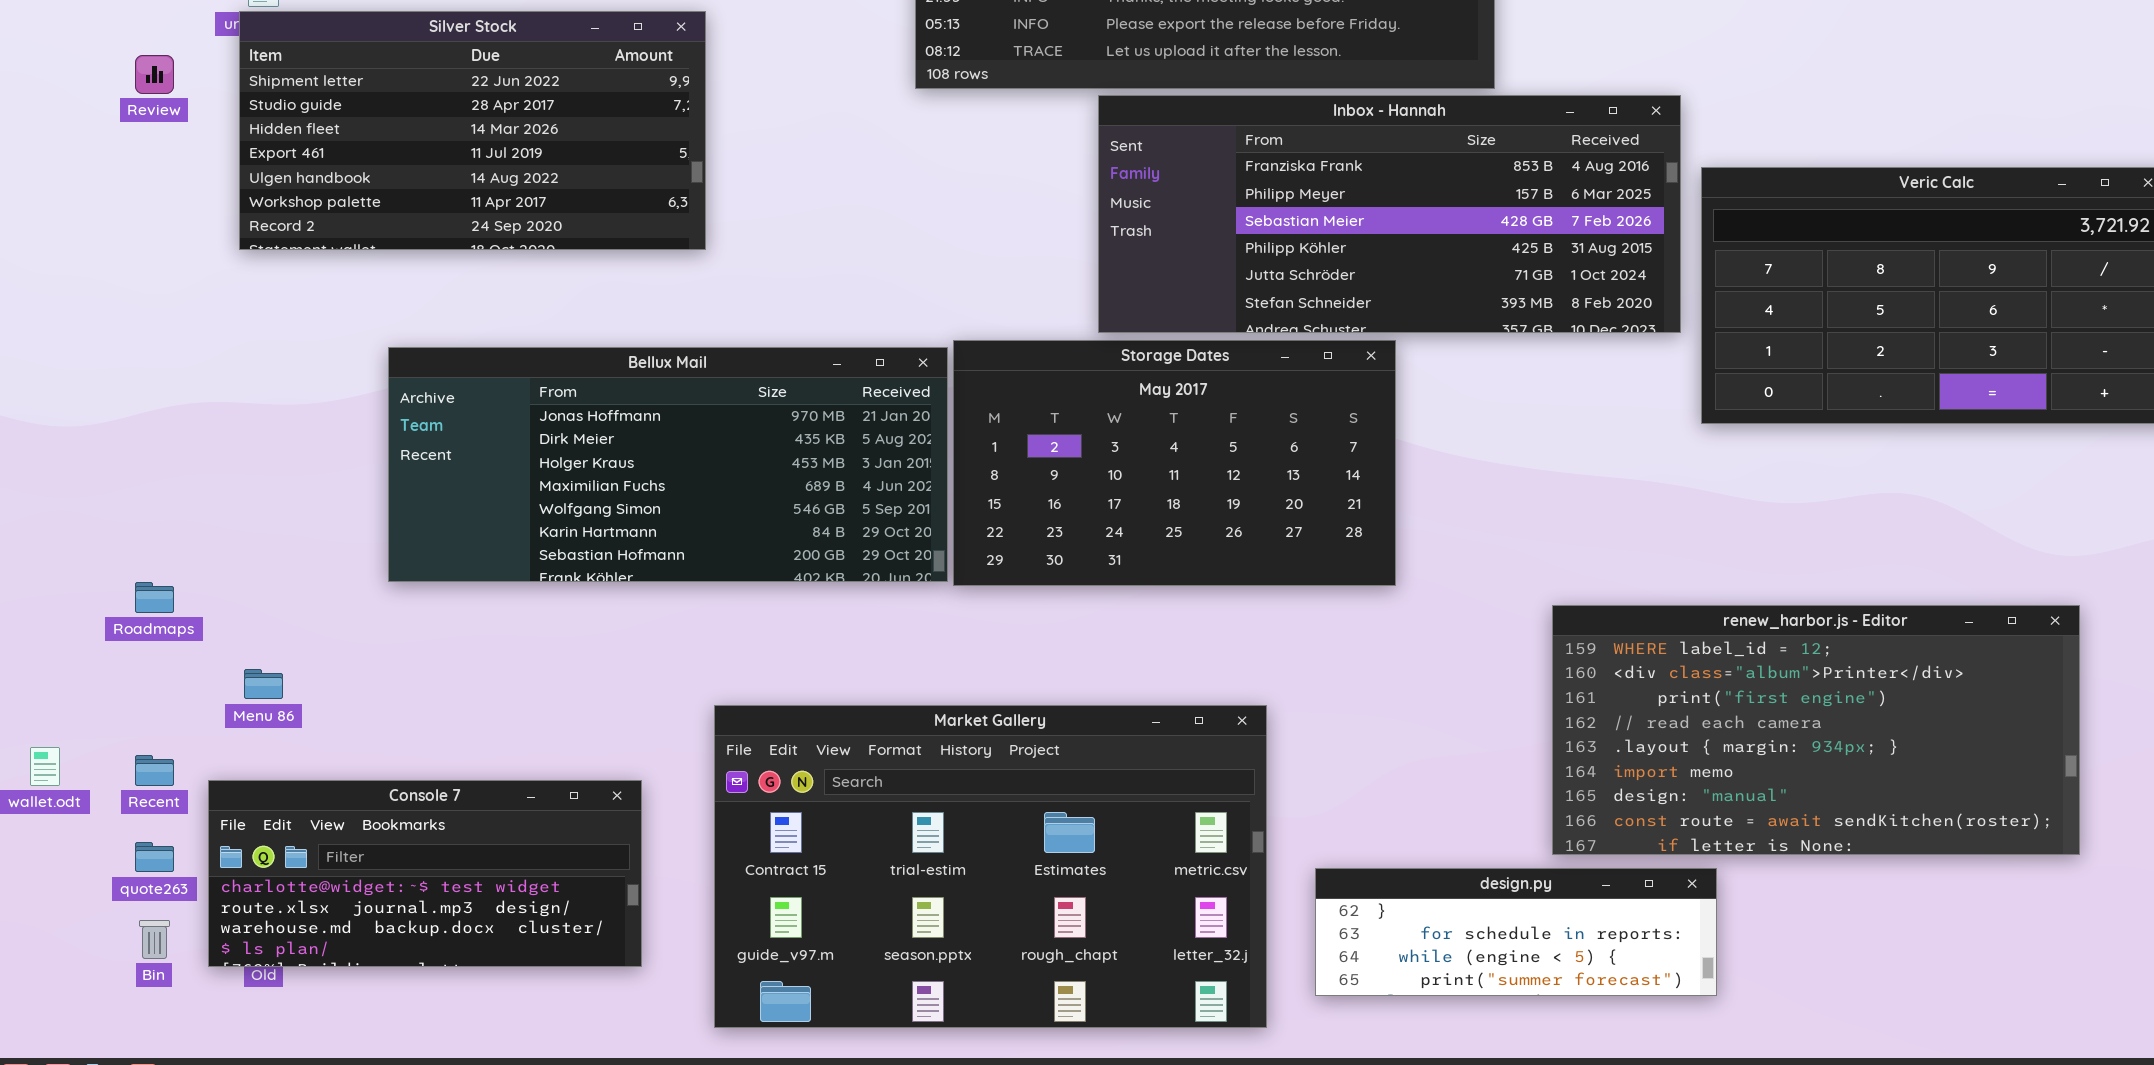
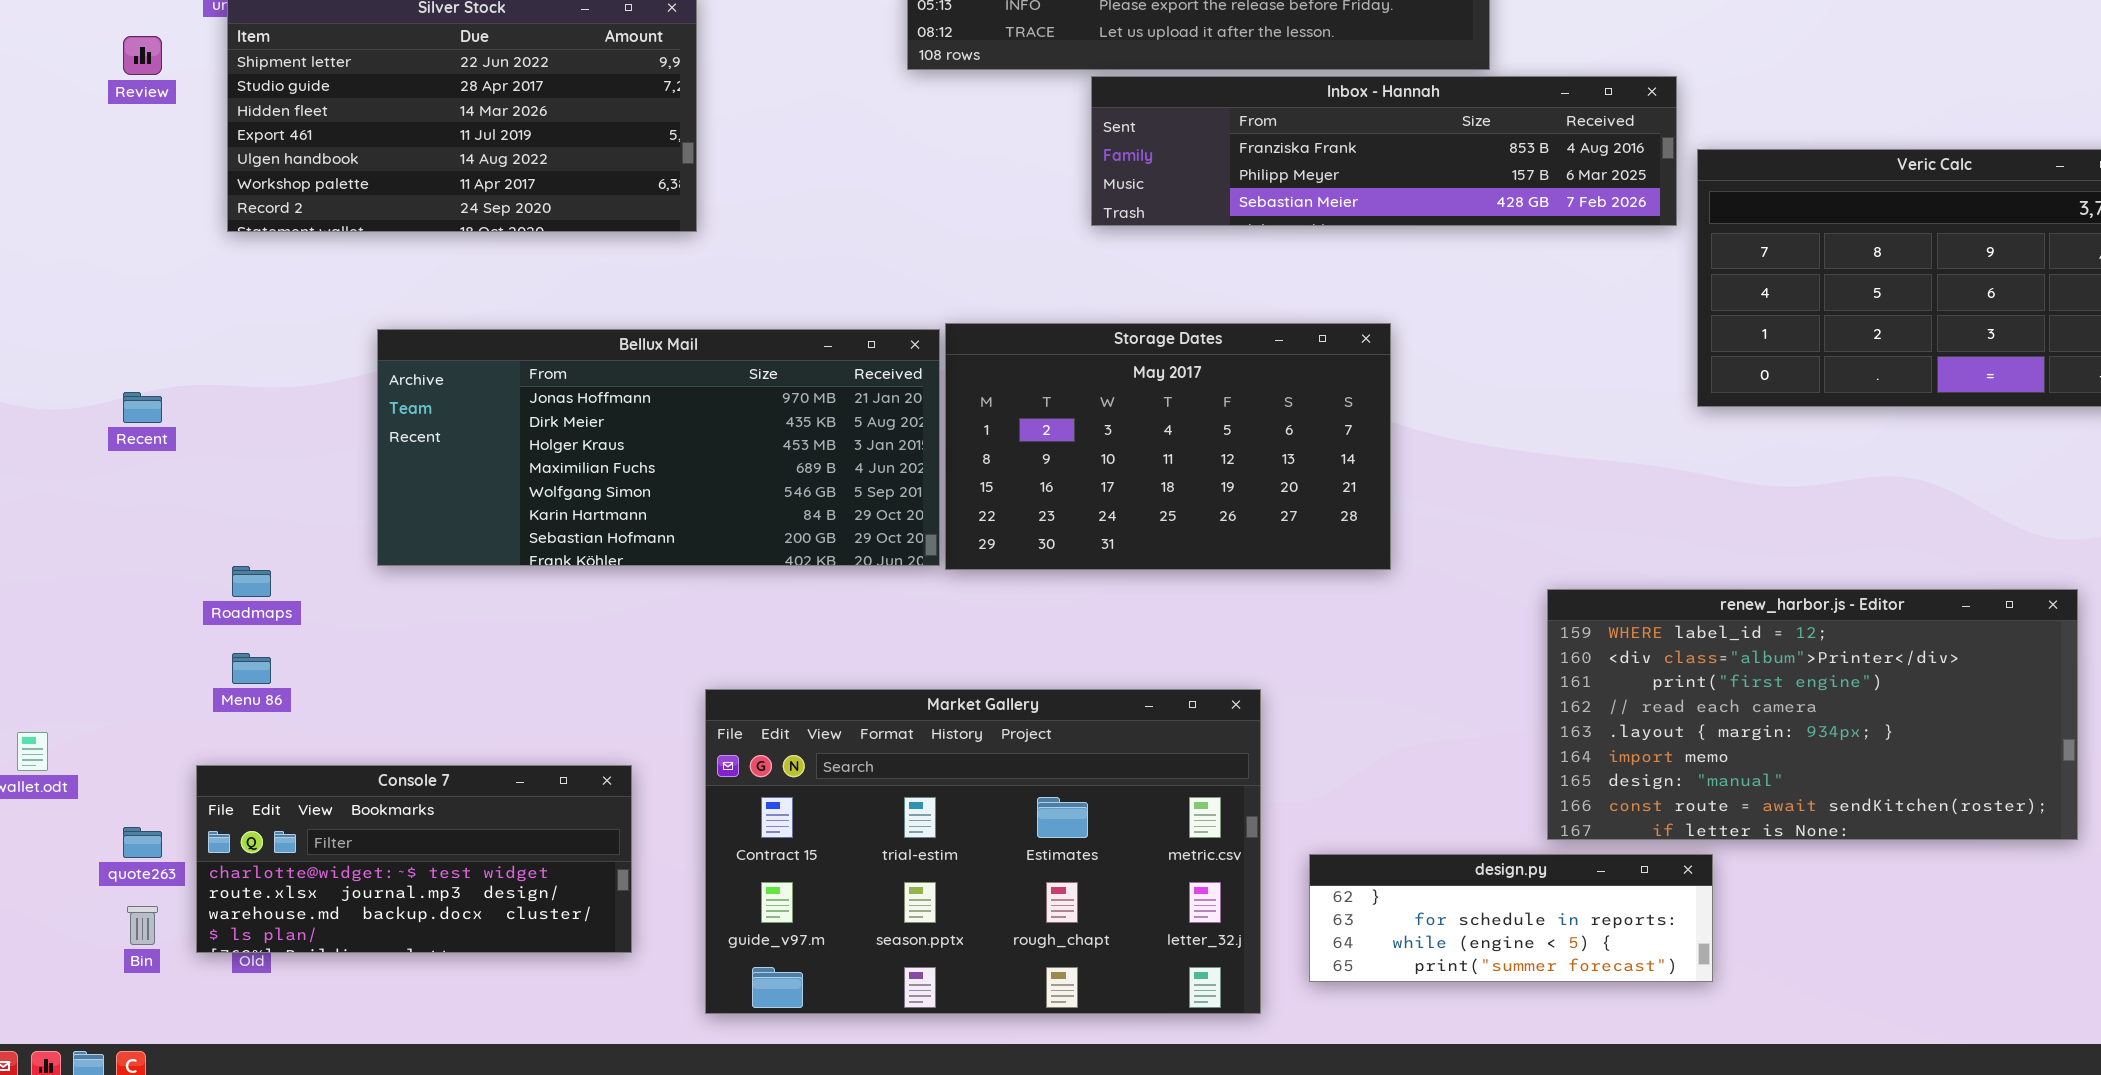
Inbox - Hannah: [1098,95,1681,333] -> [1091,76,1677,226], resized
Roadmaps: [135,582,174,613] -> [232,566,271,597], moved
Recent: [135,755,174,786] -> [123,392,162,423], moved

